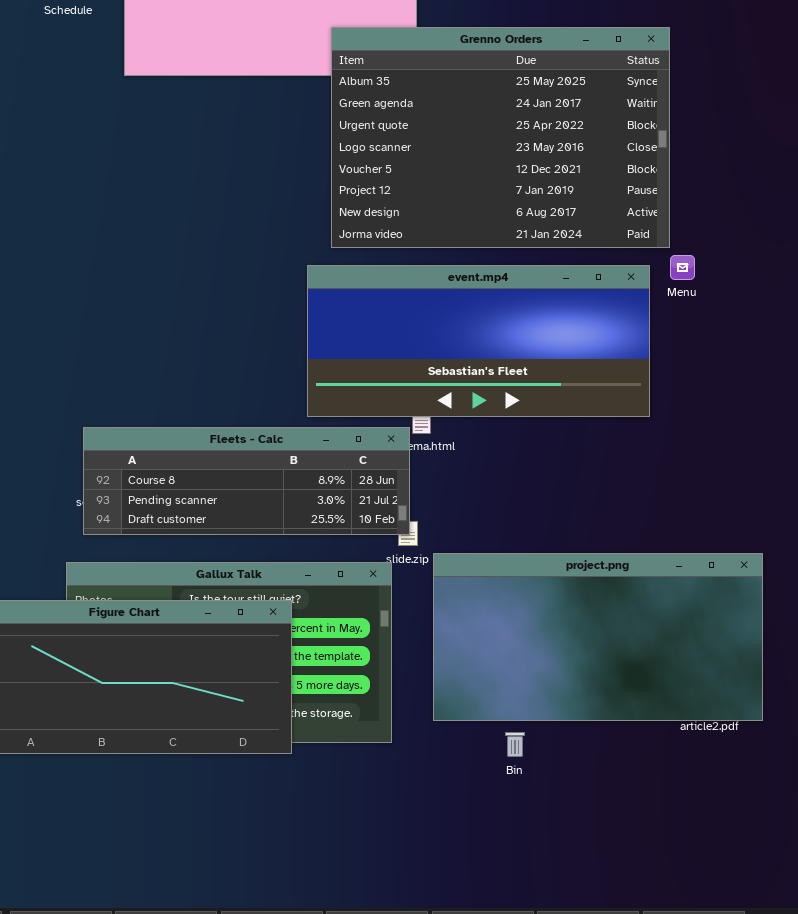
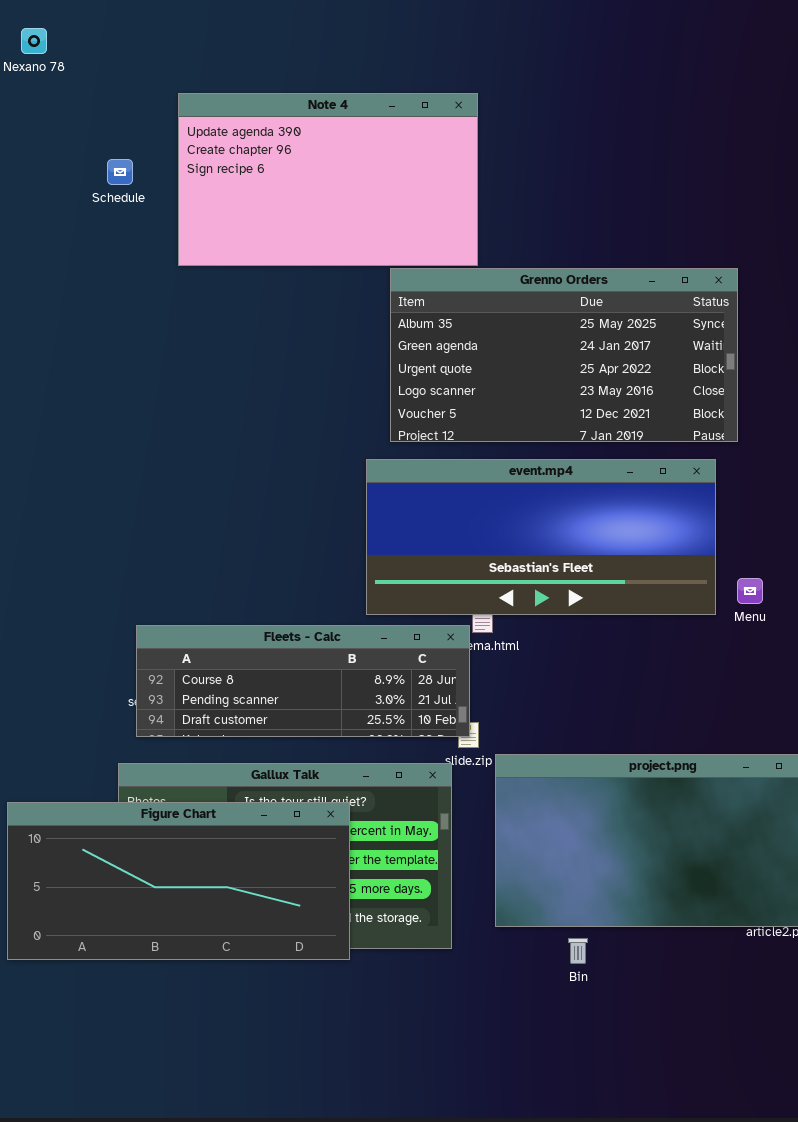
Grenno Orders: [331,27,670,248] -> [390,268,738,442], resized
Menu: [670,255,695,280] -> [737,578,763,604], moved

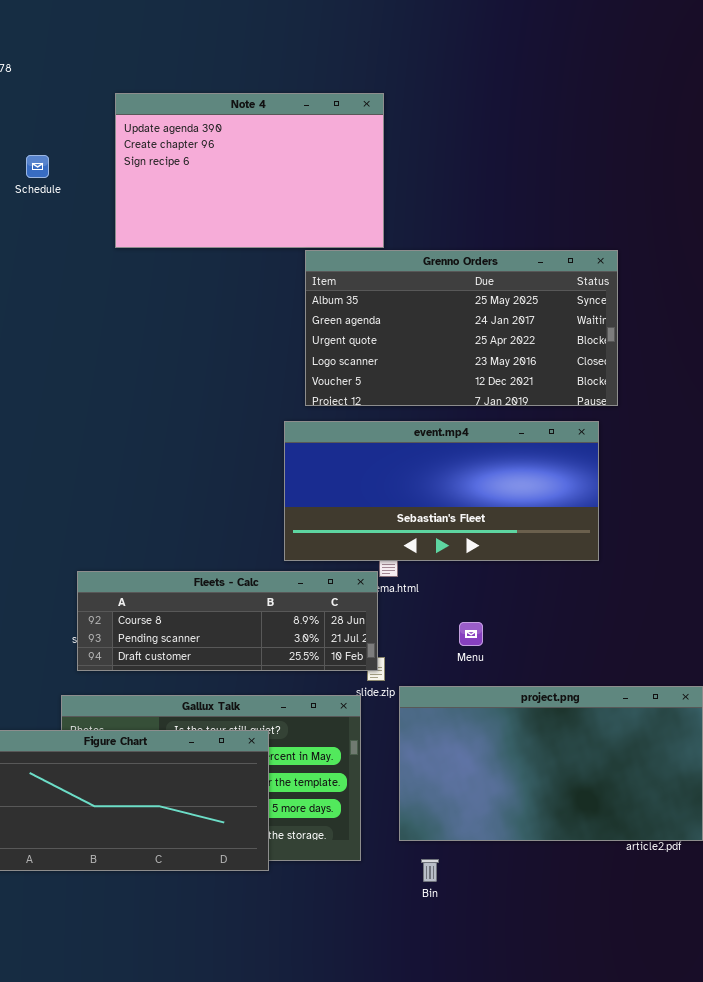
Schedule: [107,159,133,185] -> [26,155,49,178], moved
Menu: [737,578,763,604] -> [459,622,483,646], moved
Bin: [568,938,588,964] -> [421,859,439,882], moved

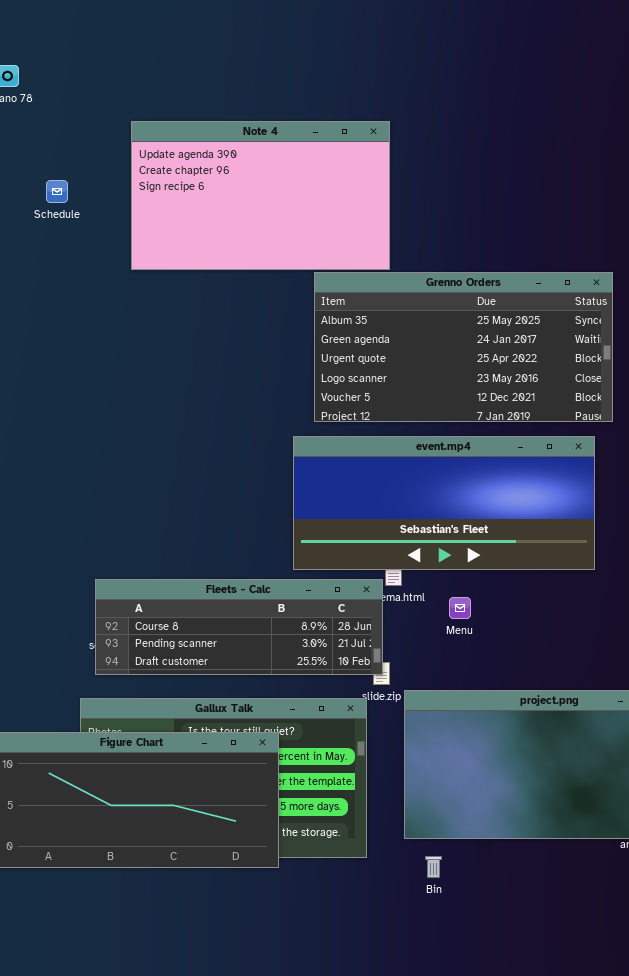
Menu: [459,622,483,646] -> [449,597,471,619], moved

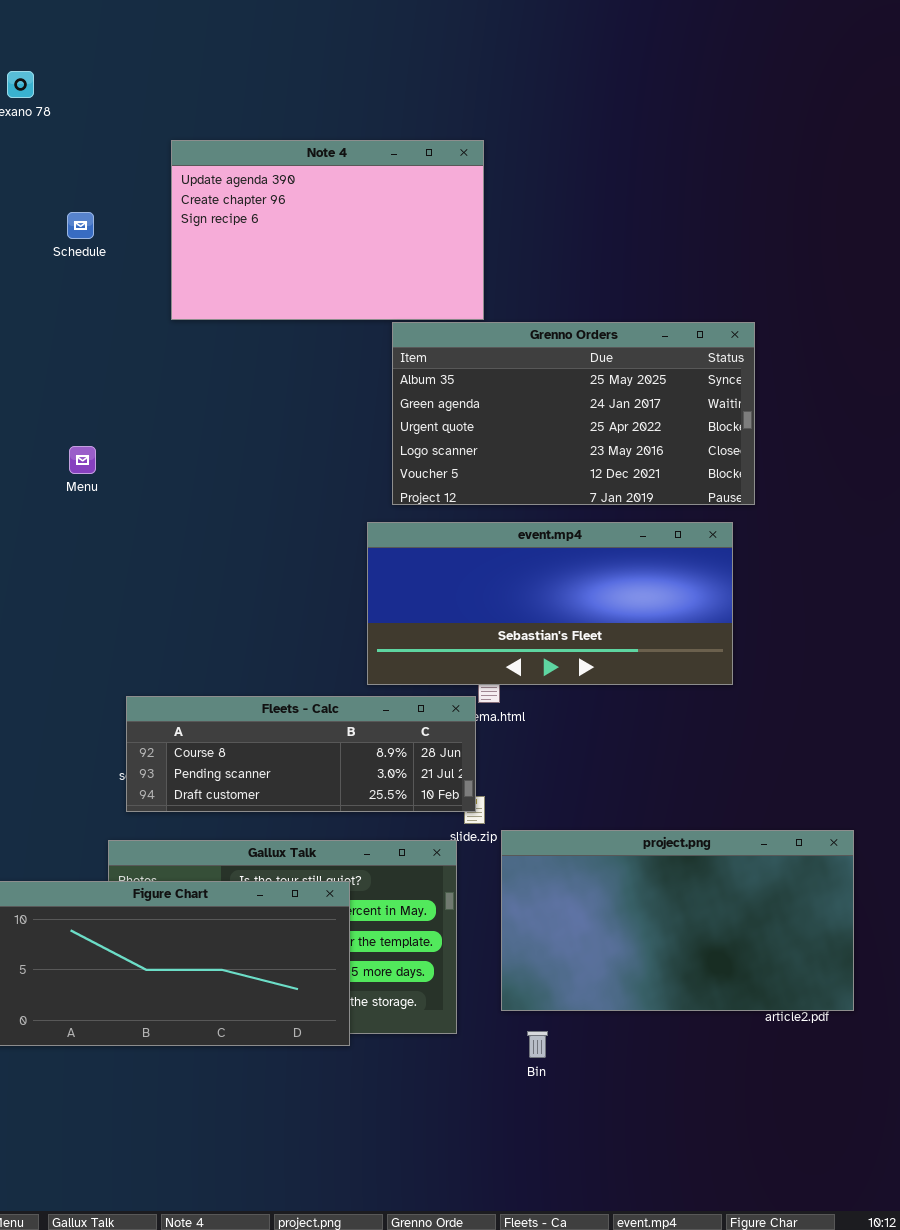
Menu: [449,597,471,619] -> [69,446,96,474], moved

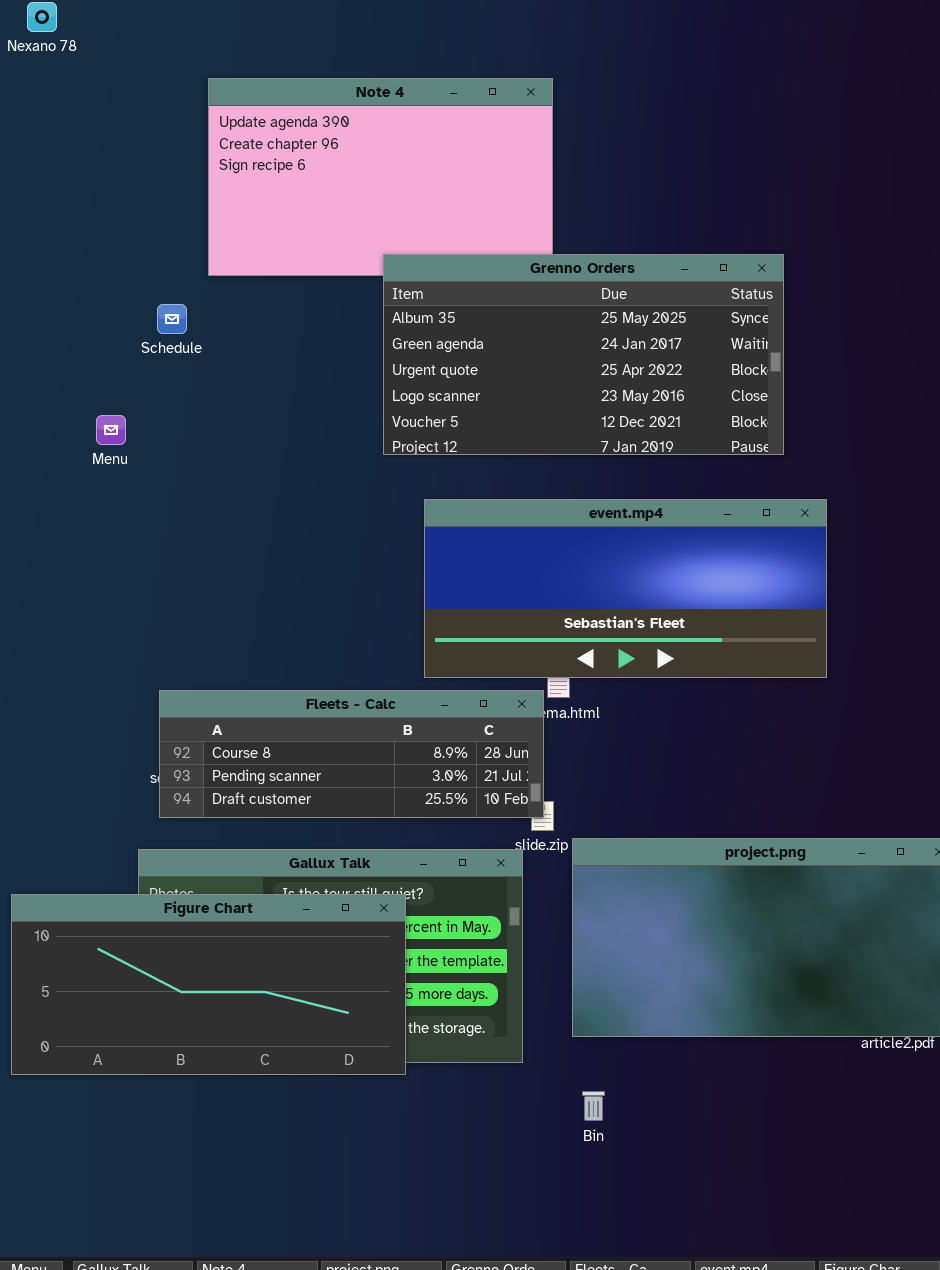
Schedule: [67,212,94,239] -> [157,304,187,334], moved
Grenno Orders: [392,322,755,505] -> [383,254,784,455], moved
Bin: [527,1031,548,1058] -> [582,1091,605,1121], moved

